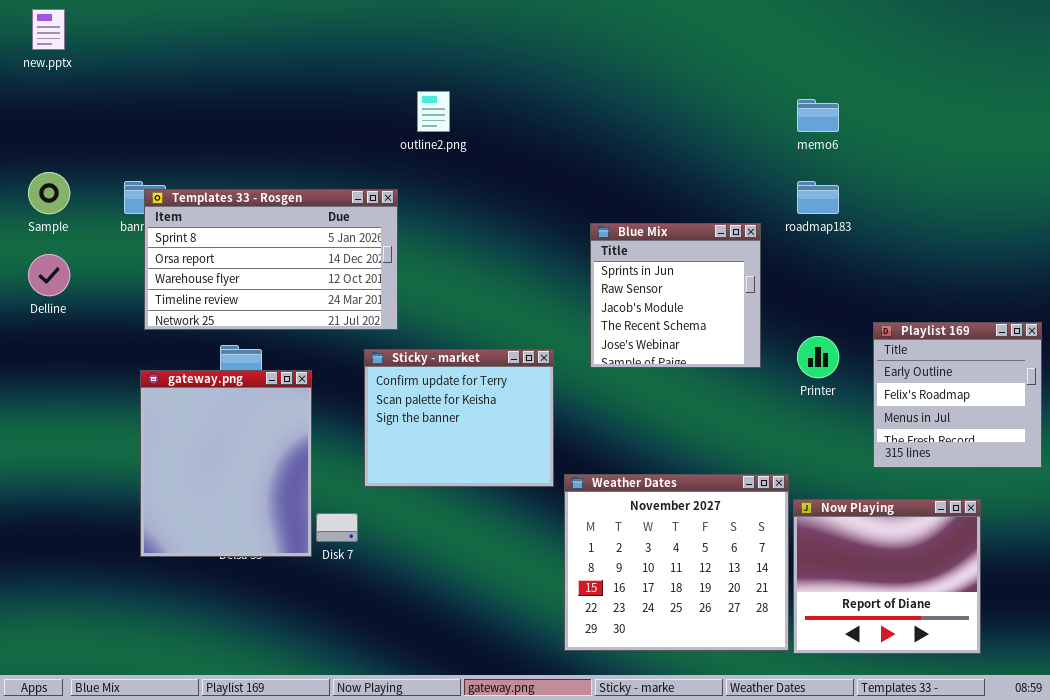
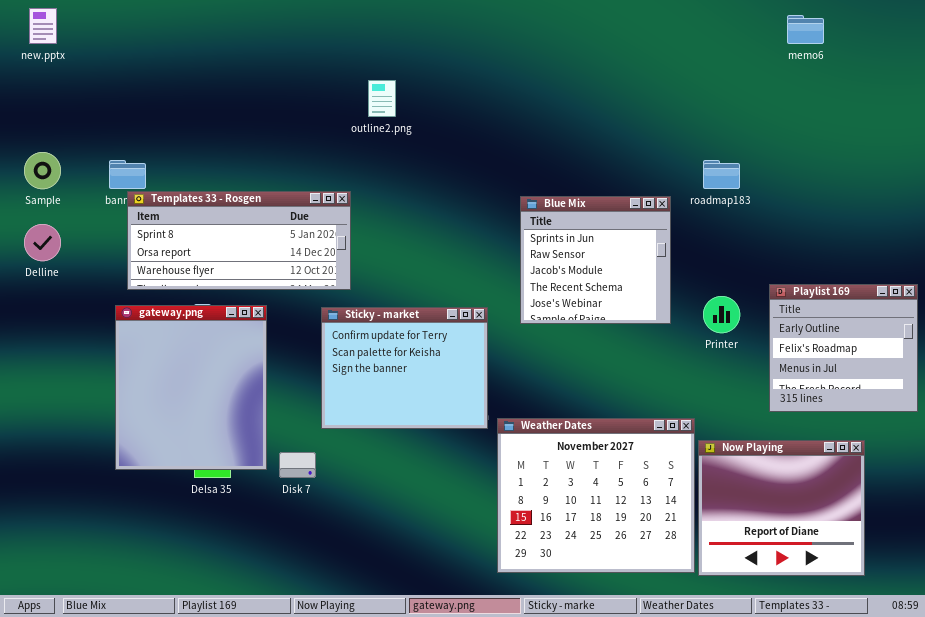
memo6: [797,99,839,132] -> [787,15,824,44], moved
Templates 33 - Rosgen: [144,189,398,330] -> [127,191,351,290], resized
gateway.png: [140,370,312,557] -> [115,305,267,470], moved

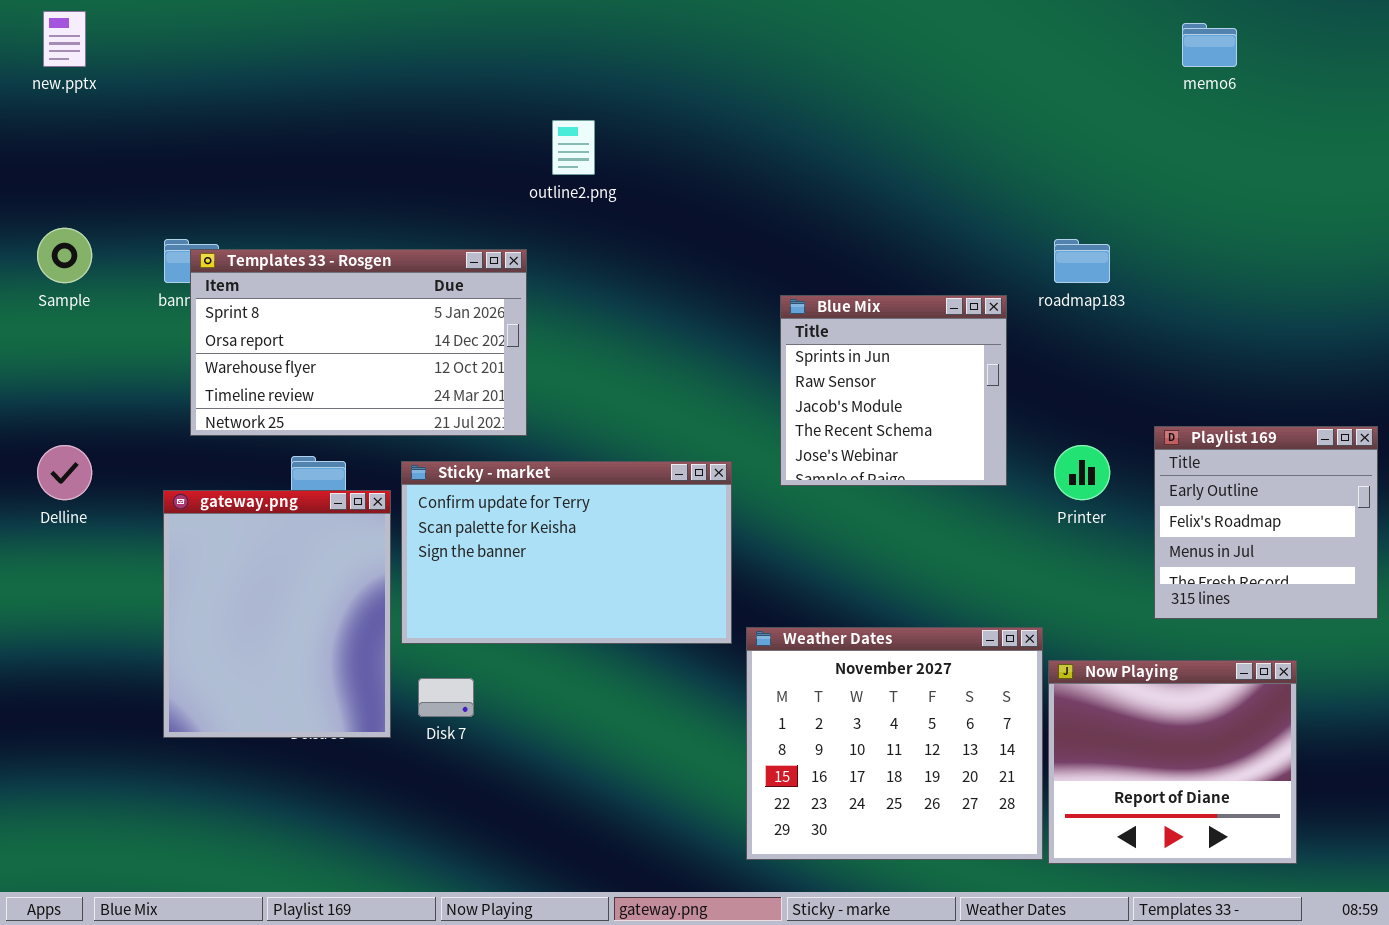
Templates 33 - Rosgen: [127,191,351,290] -> [190,249,527,436], resized
Delline: [24,224,61,261] -> [37,445,92,500], moved
gateway.png: [115,305,267,470] -> [163,490,391,738], moved
Sticky - market: [321,307,488,429] -> [401,461,732,644], resized

